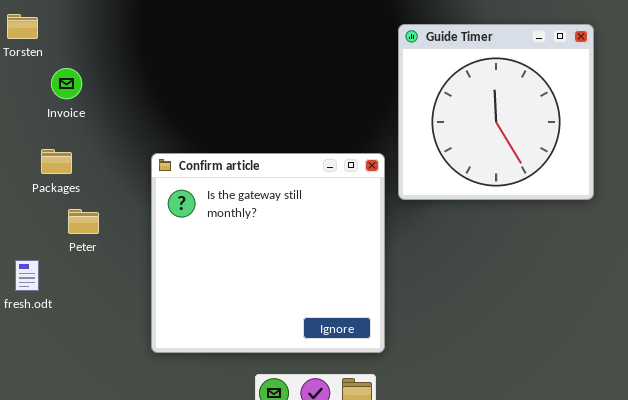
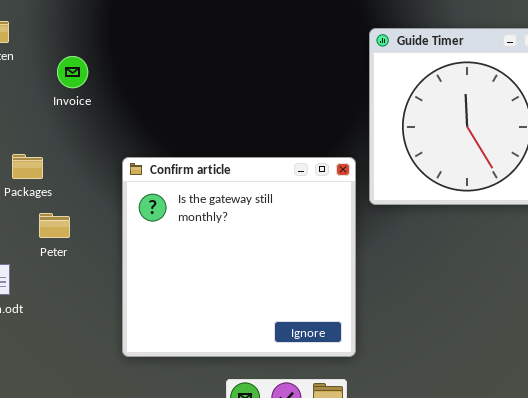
Invoice: [51,68,82,99] -> [57,56,88,88], moved

